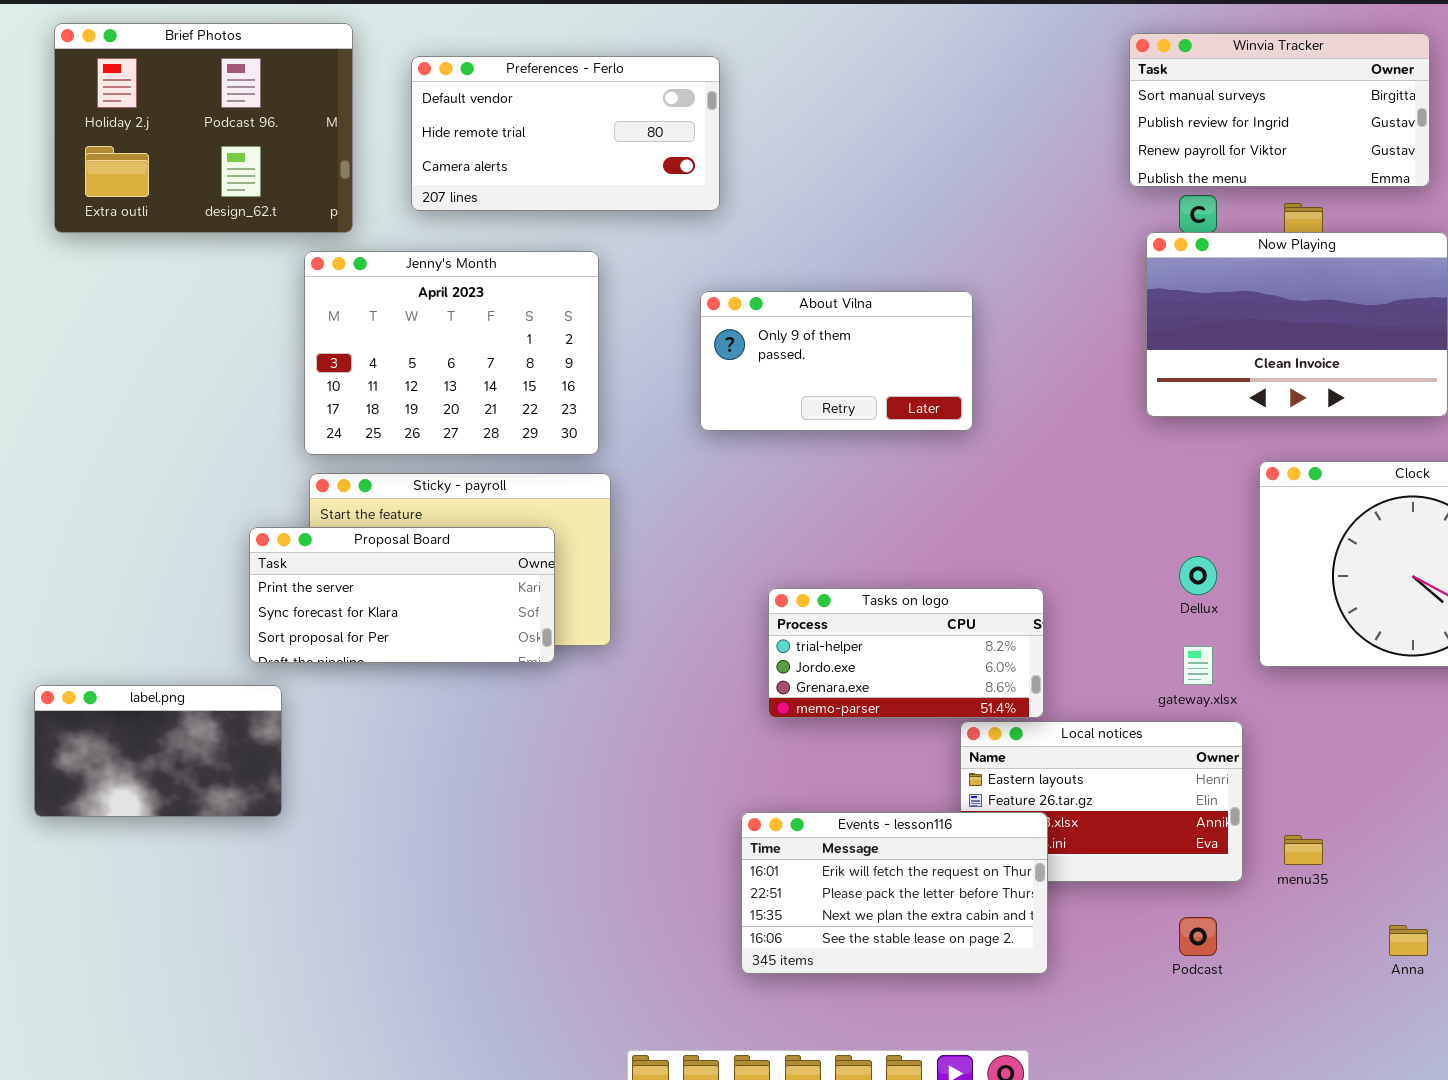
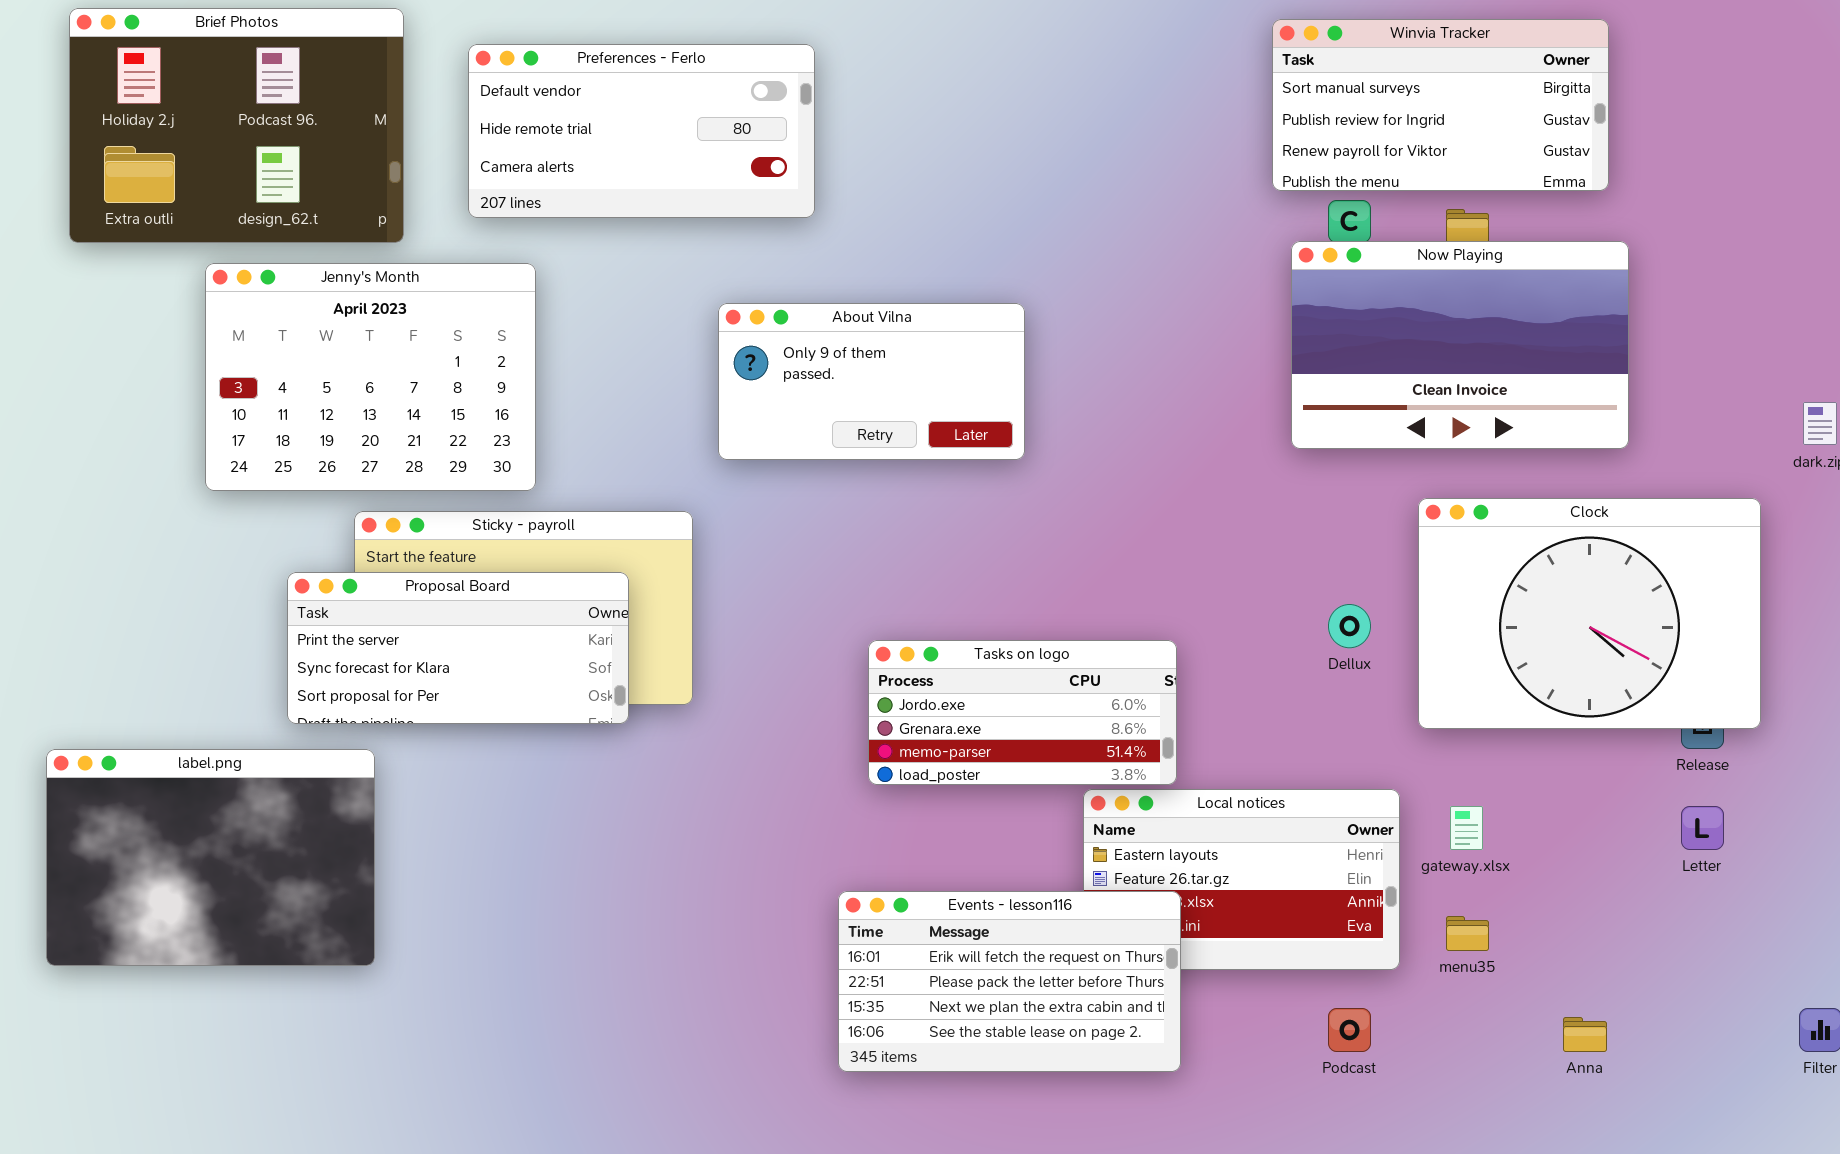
Jenny's Month: [304,251,599,455] -> [205,263,536,491], moved
About Vilna: [700,291,973,431] -> [718,303,1025,460], moved
Tasks on logo: [768,588,1044,718] -> [868,640,1177,785], scrolled down 1 row
gateway.xlsx: [1183,646,1213,685] -> [1450,806,1483,850], moved
label.png: [34,685,282,817] -> [46,749,375,966], resized

